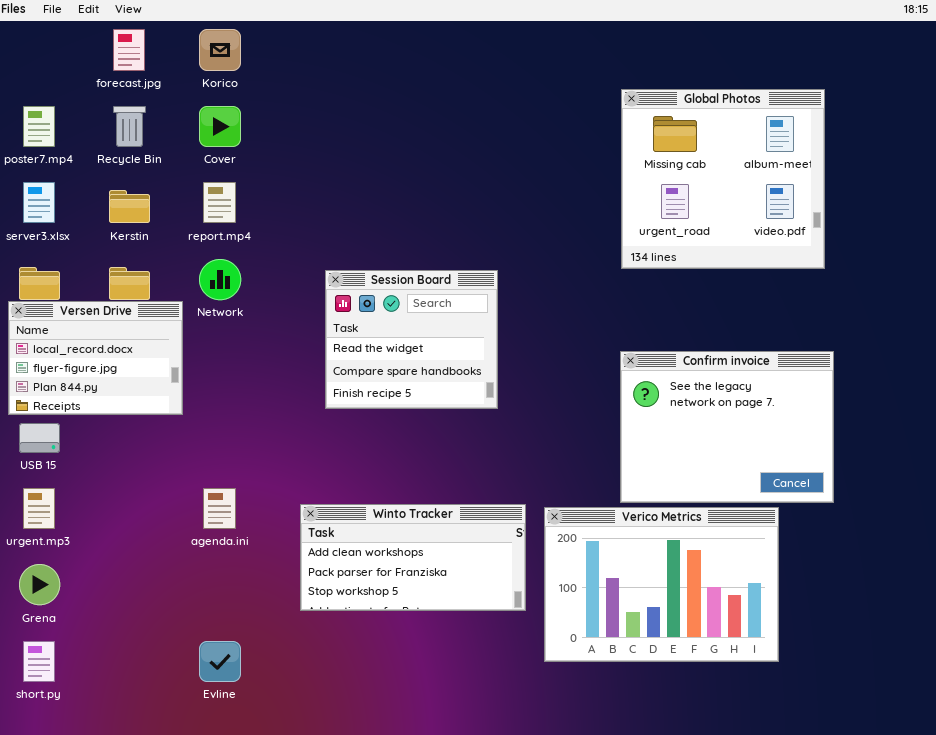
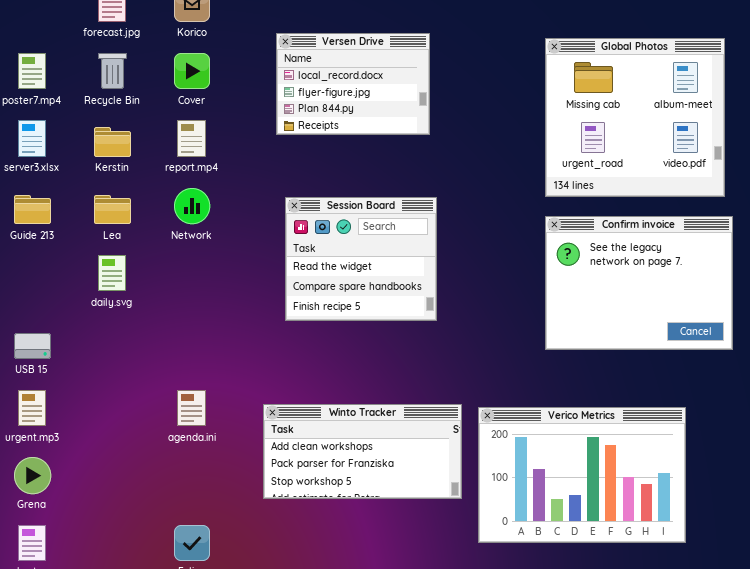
Versen Drive: [8,301,183,415] -> [276,33,430,135], moved
Confirm invoice: [620,351,834,503] -> [545,216,733,350], moved

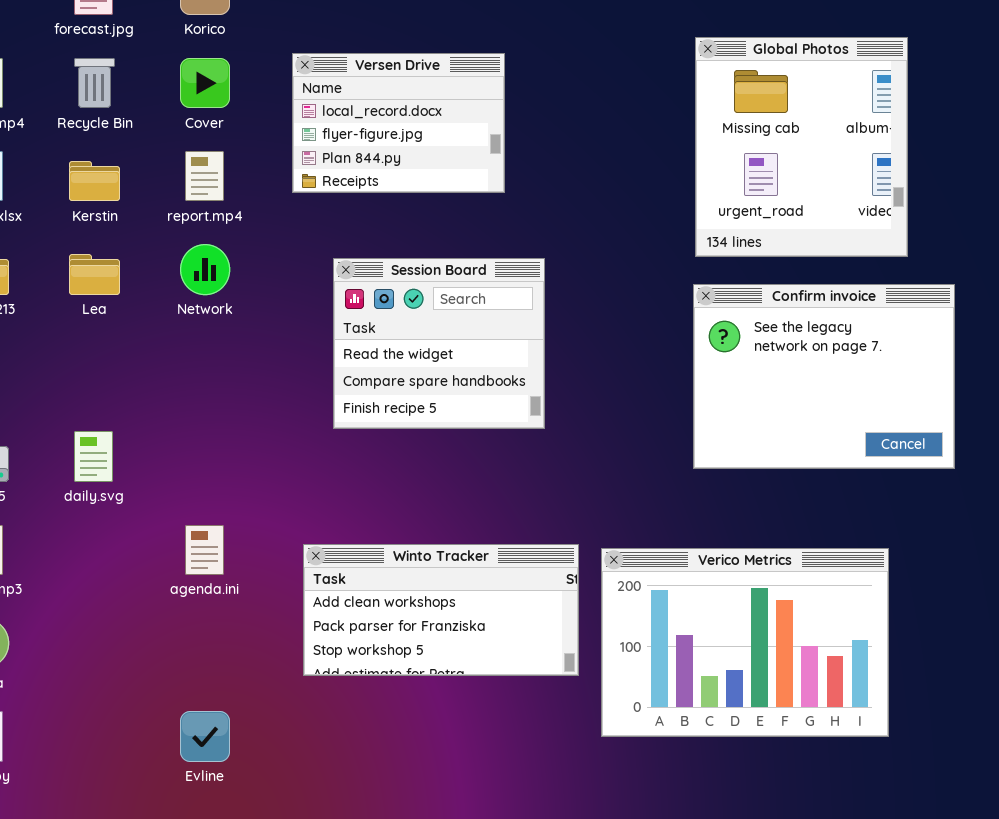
Versen Drive: [276,33,430,135] -> [292,53,505,193], moved
Global Photos: [545,38,725,197] -> [695,37,908,257], resized
daily.svg: [98,255,126,291] -> [74,431,113,482], moved

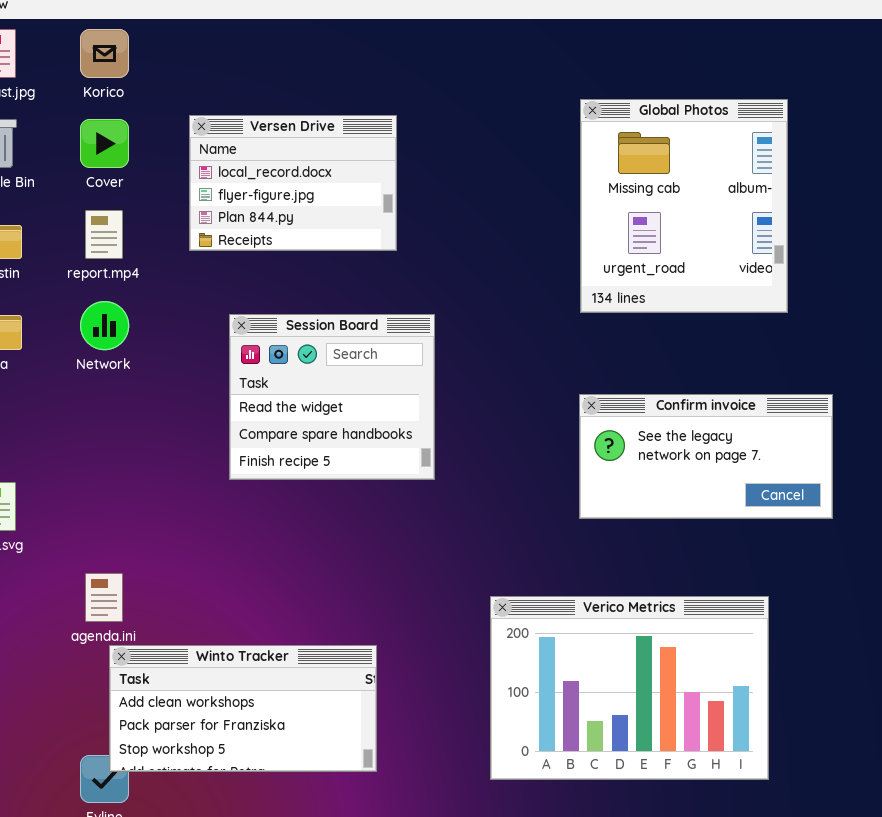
Confirm invoice: [693,284,955,469] -> [579,394,833,519], resized
Winto Tracker: [303,544,579,676] -> [109,645,377,772], moved

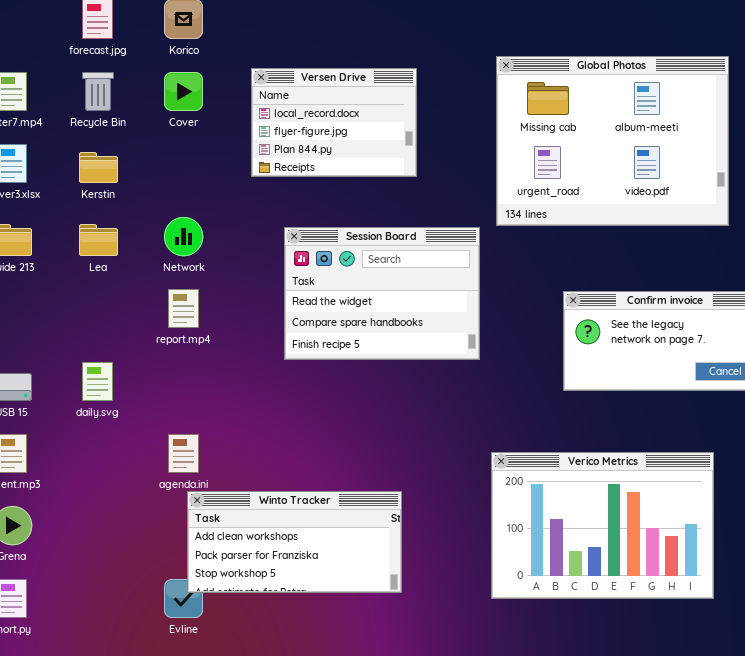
Global Photos: [580,99,788,313] -> [496,56,729,226], resized
report.mp4: [85,210,123,259] -> [168,289,199,328], moved
Session Board: [229,314,435,480] -> [284,227,480,360], resized

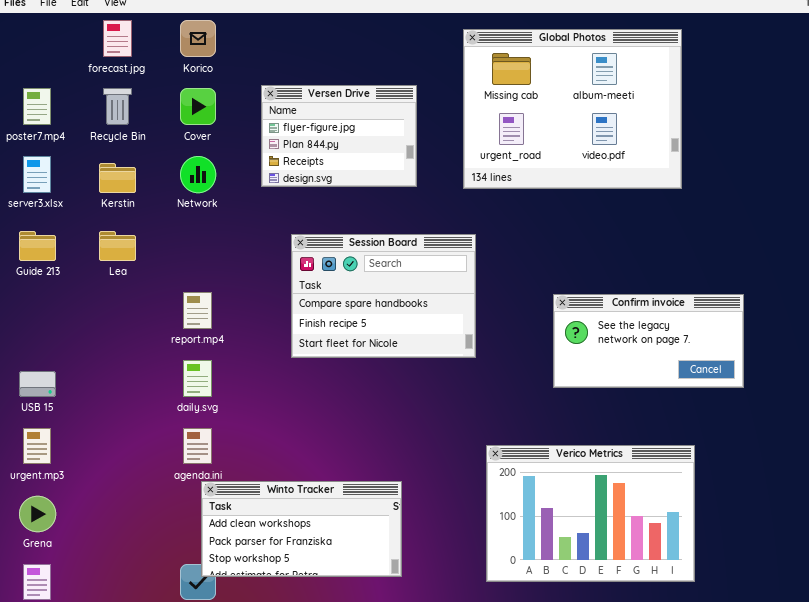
Global Photos: [496,56,729,226] -> [463,29,682,189], moved
Versen Drive: [251,68,417,177] -> [261,85,417,187], scrolled down 1 row
Network: [164,217,203,256] -> [180,156,216,193], moved
Session Board: [284,227,480,360] -> [291,234,476,358], scrolled down 1 row
daily.svg: [82,362,113,401] -> [183,360,212,397], moved

